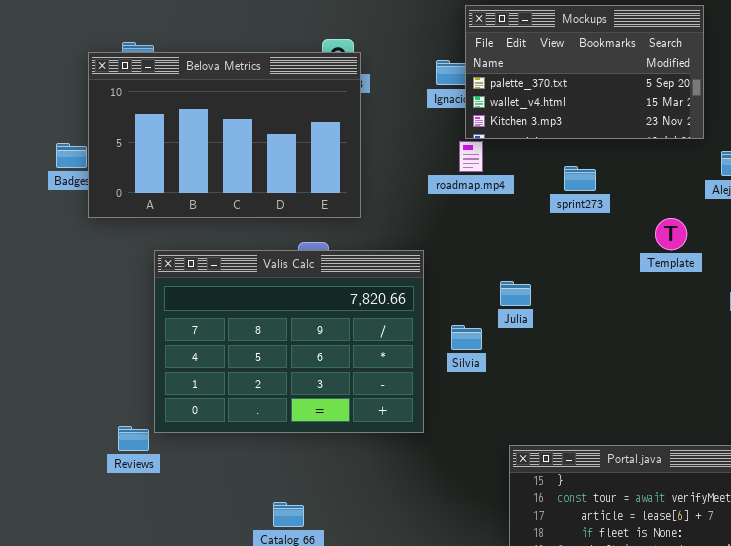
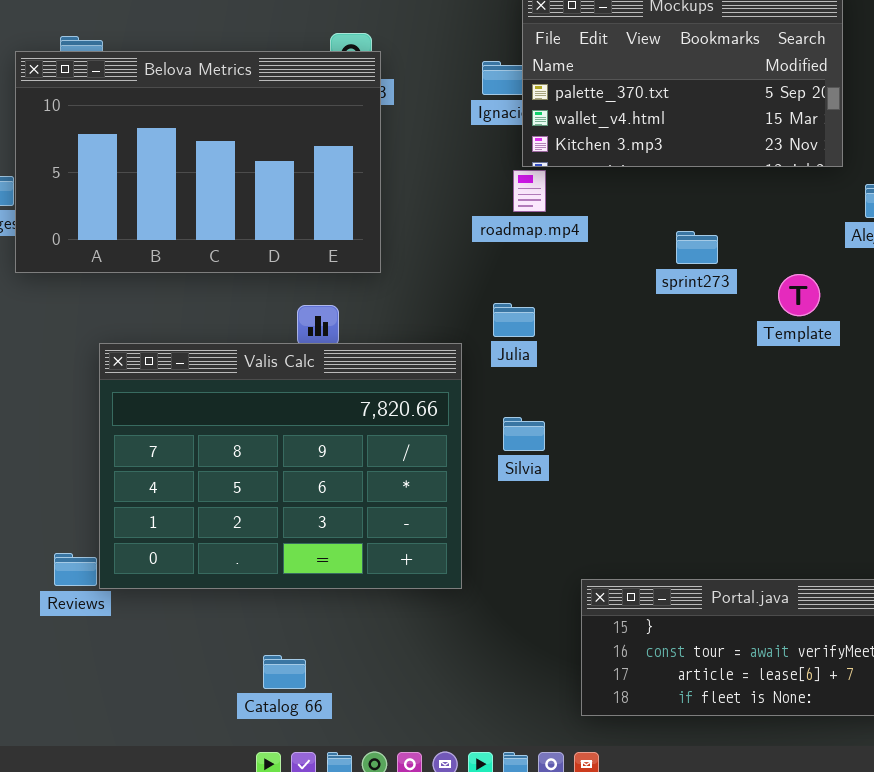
sprint273: [564,166,596,191] -> [676,231,718,264], moved
Valis Calc: [154,250,424,433] -> [99,343,462,589], moved
Julia: [500,281,531,306] -> [493,303,535,337], moved

